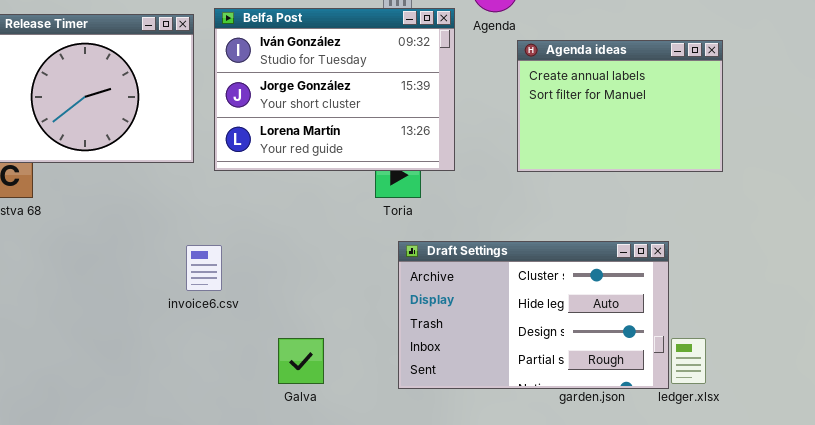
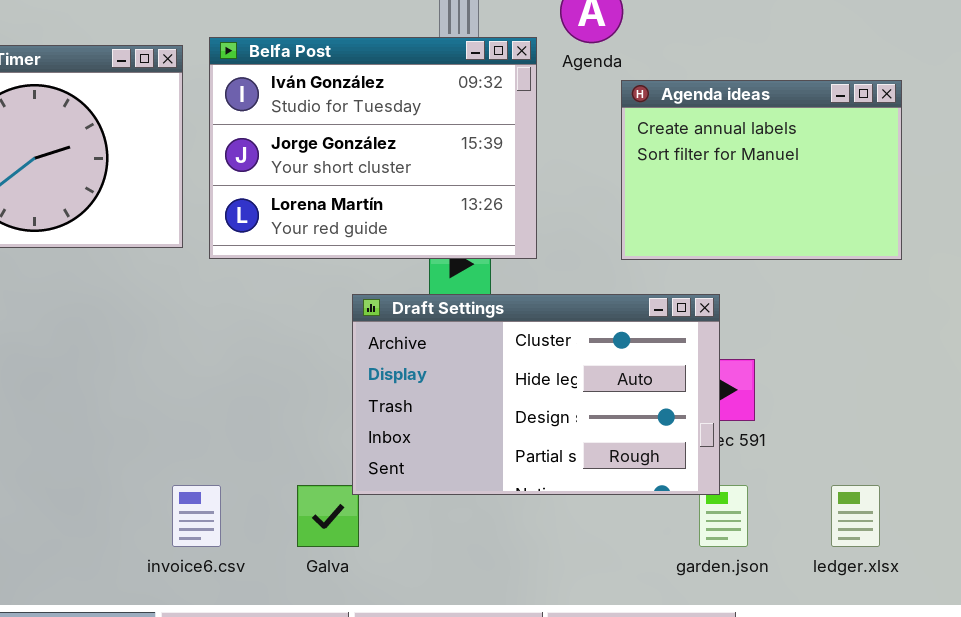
Draft Settings: [398,241,669,389] -> [352,294,720,495], moved
invoice6.csv: [186,245,222,291] -> [172,485,221,547], moved

